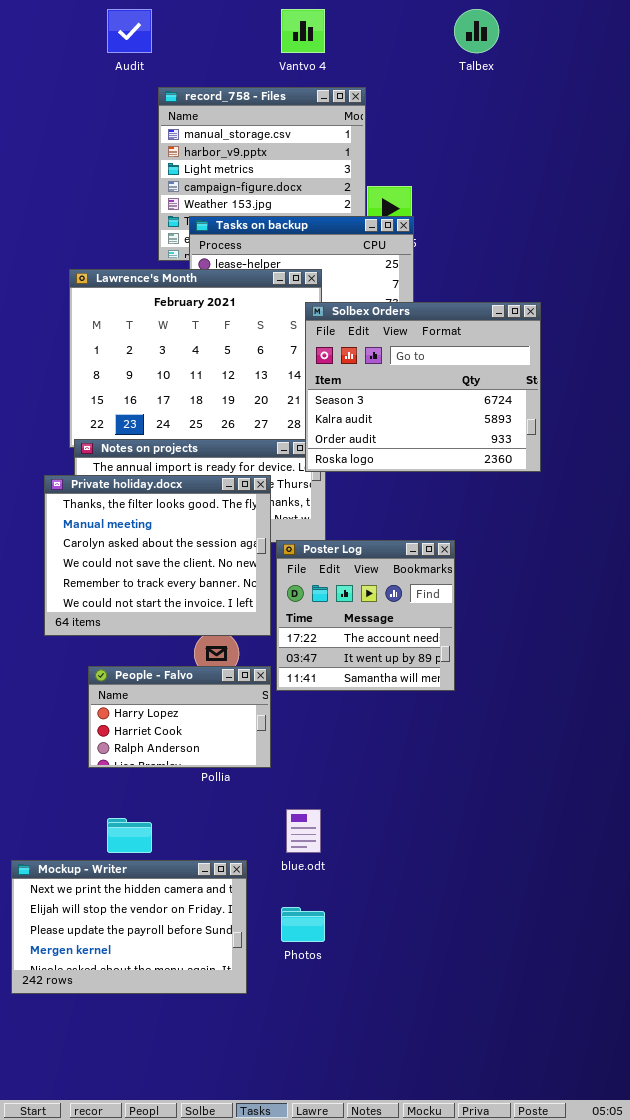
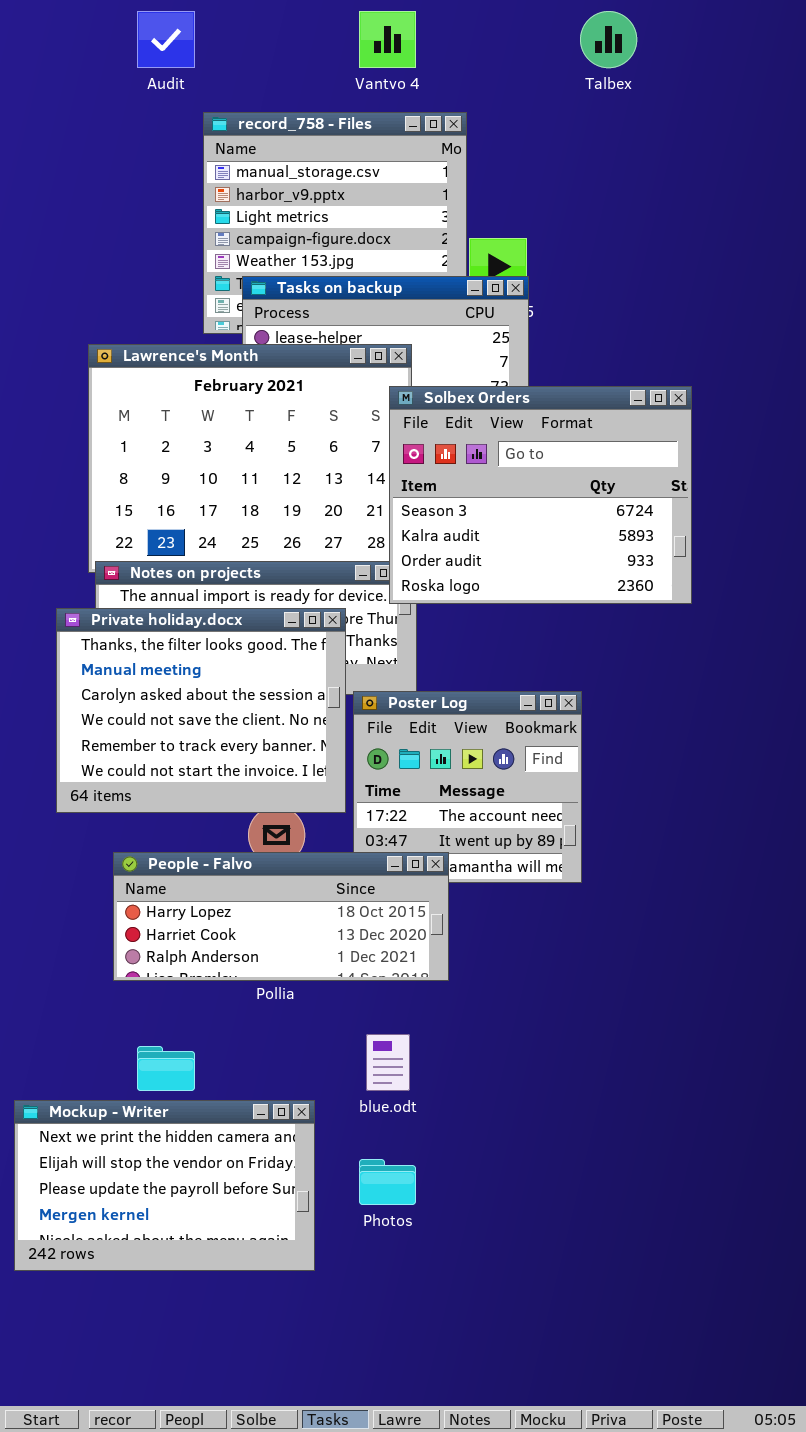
People - Falvo: [88,666,271,768] -> [113,852,449,981], resized

